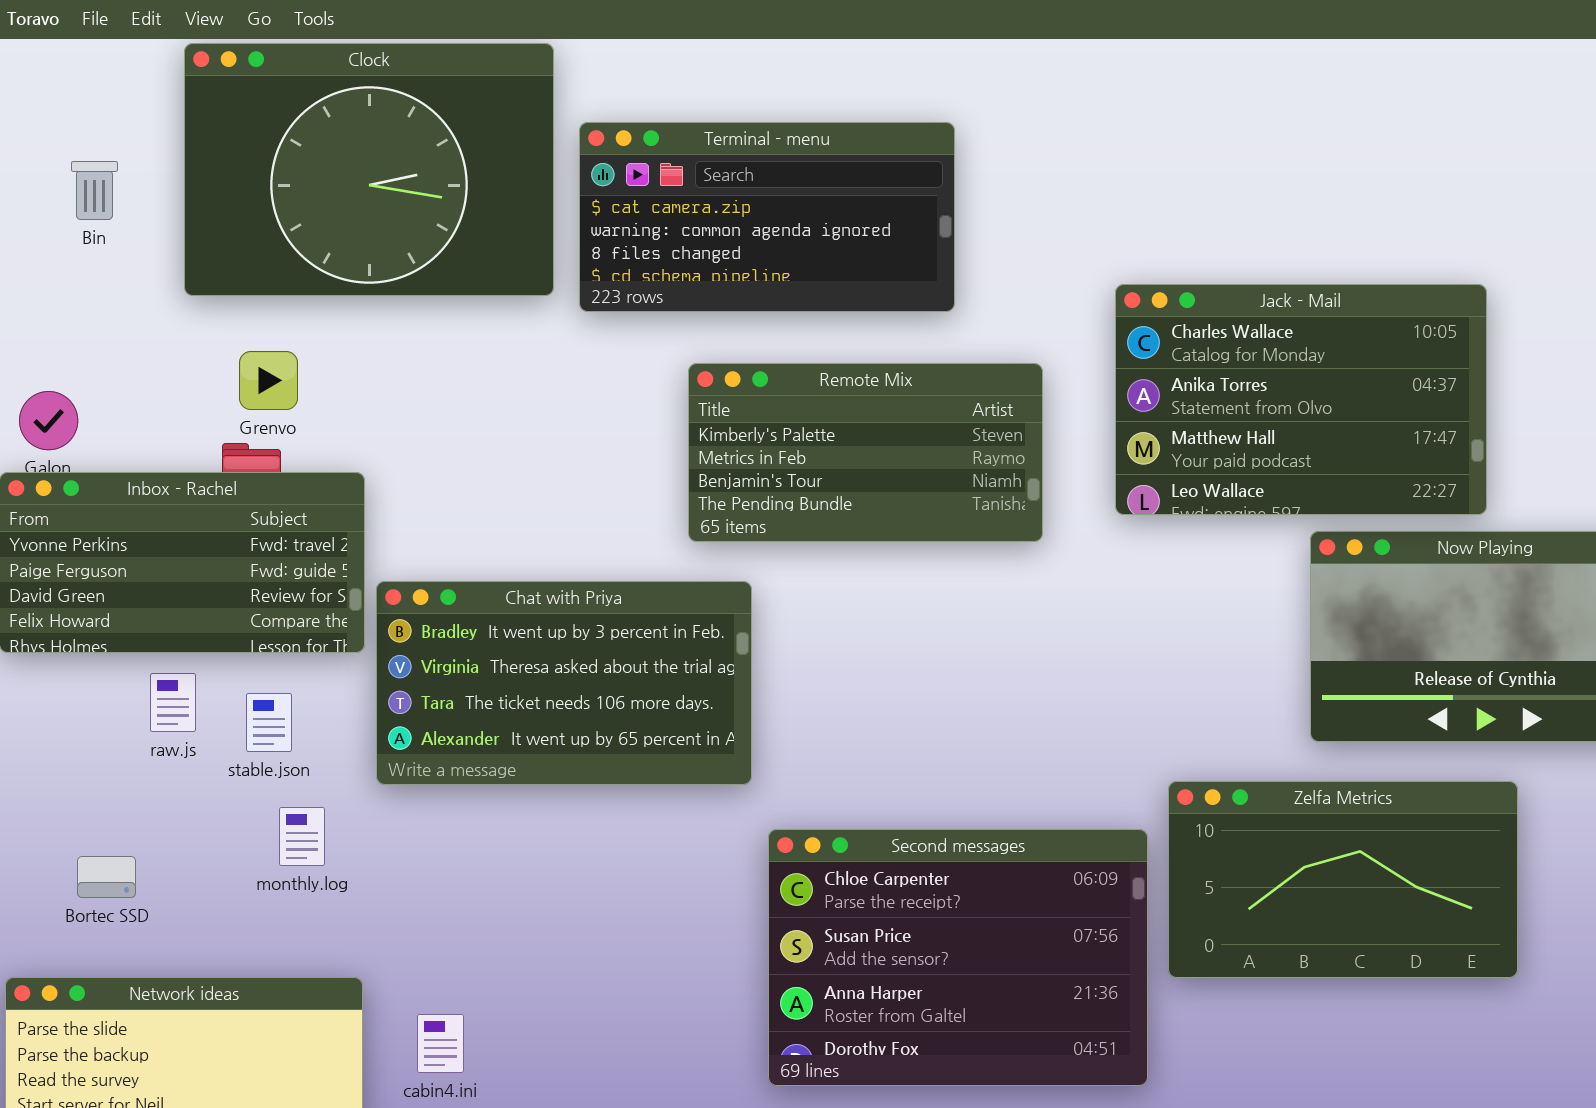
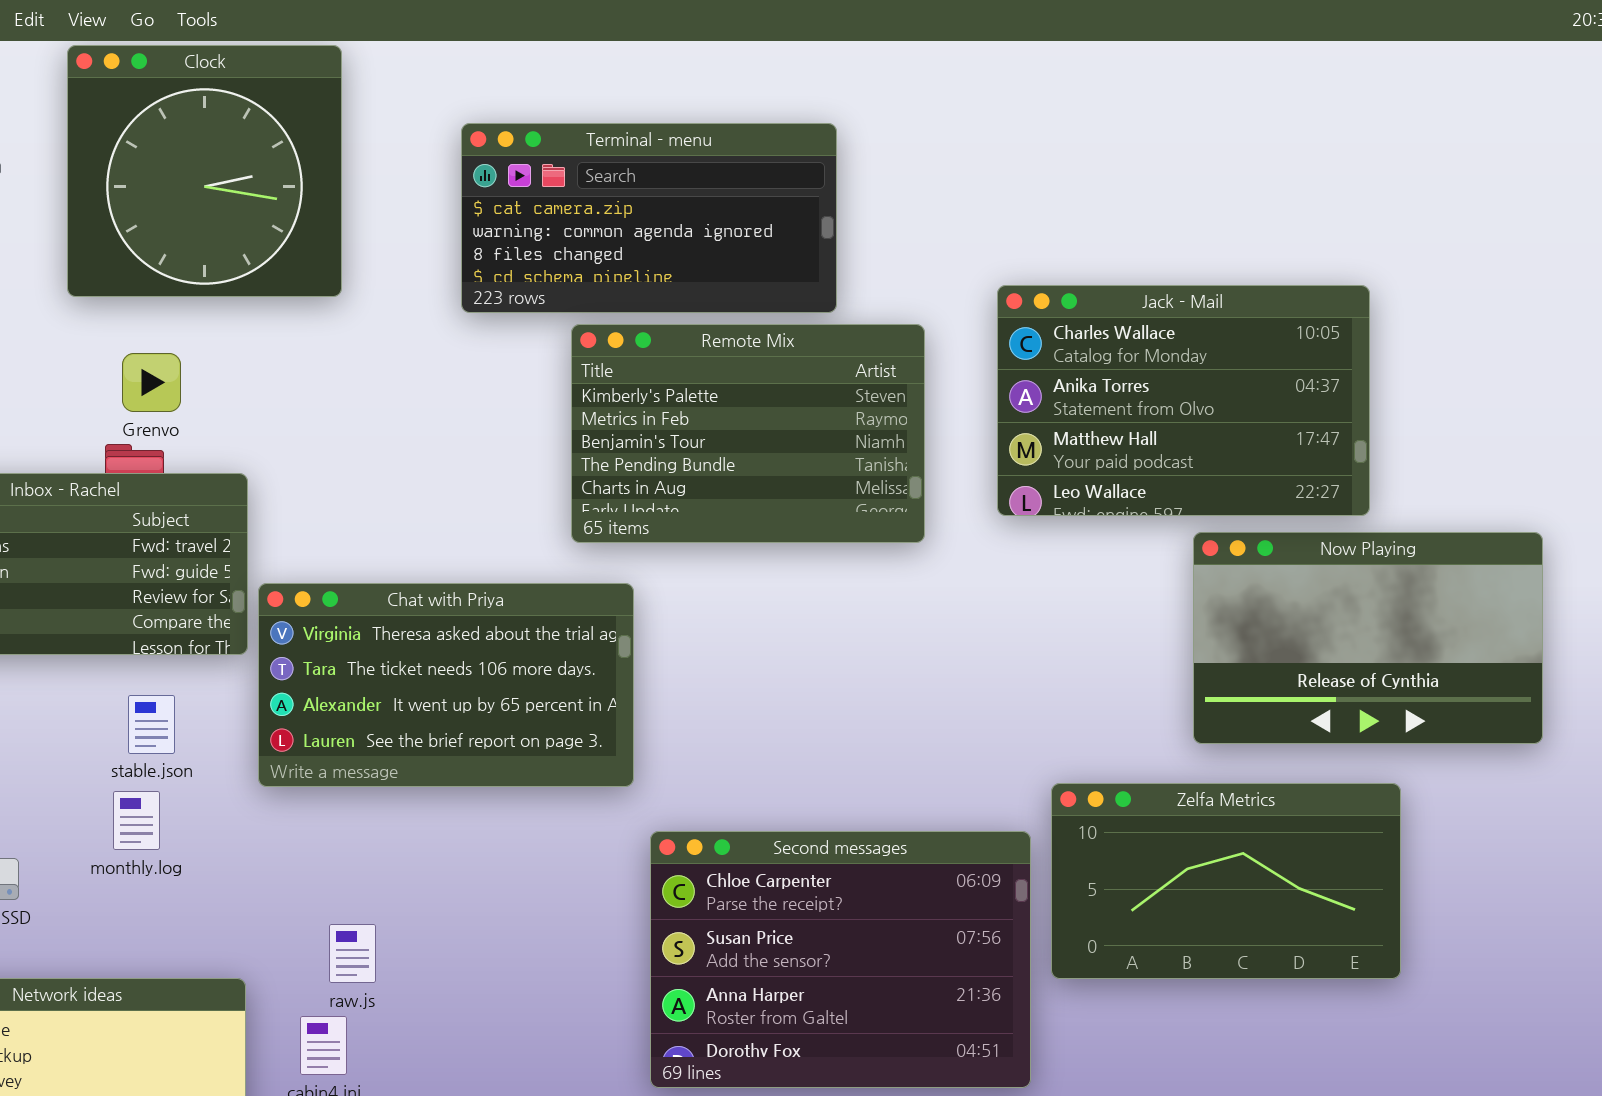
Clock: [184,43,554,296] -> [67,45,342,297], resized
Remote Mix: [688,363,1043,542] -> [571,324,925,543], resized
Chat with Priya: [376,581,752,785] -> [258,583,634,787], scrolled down 1 row
raw.js: [150,673,196,732] -> [329,924,376,983], moved
monthly.log: [279,807,325,866] -> [113,791,160,850], moved

